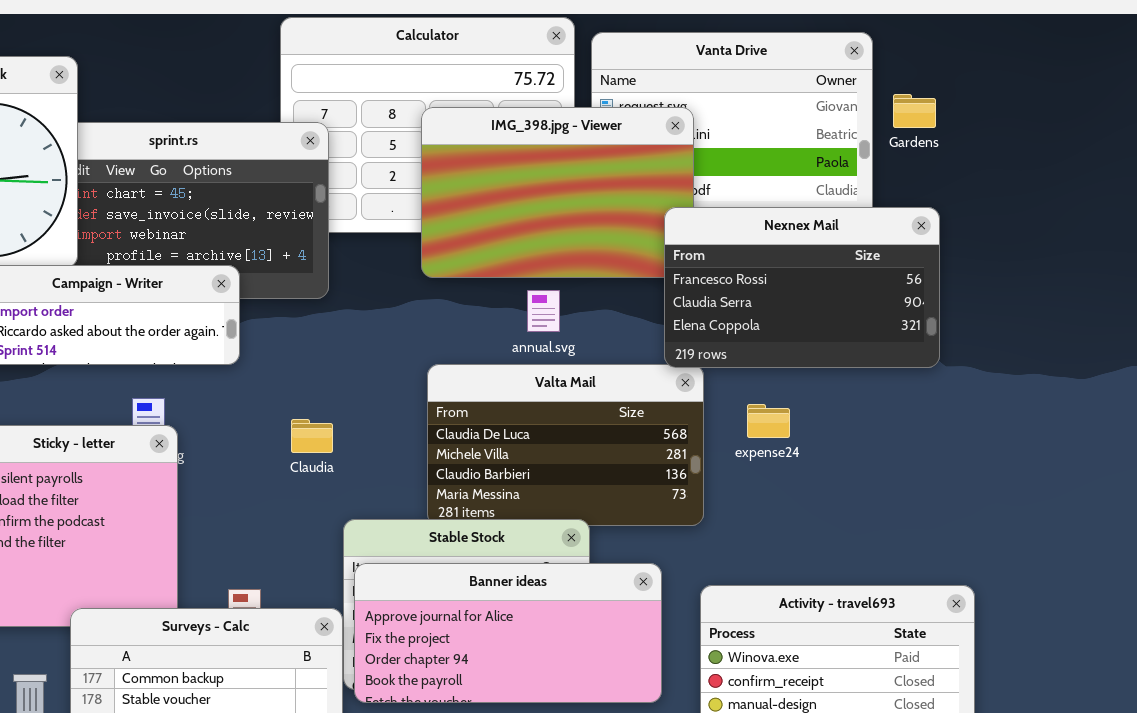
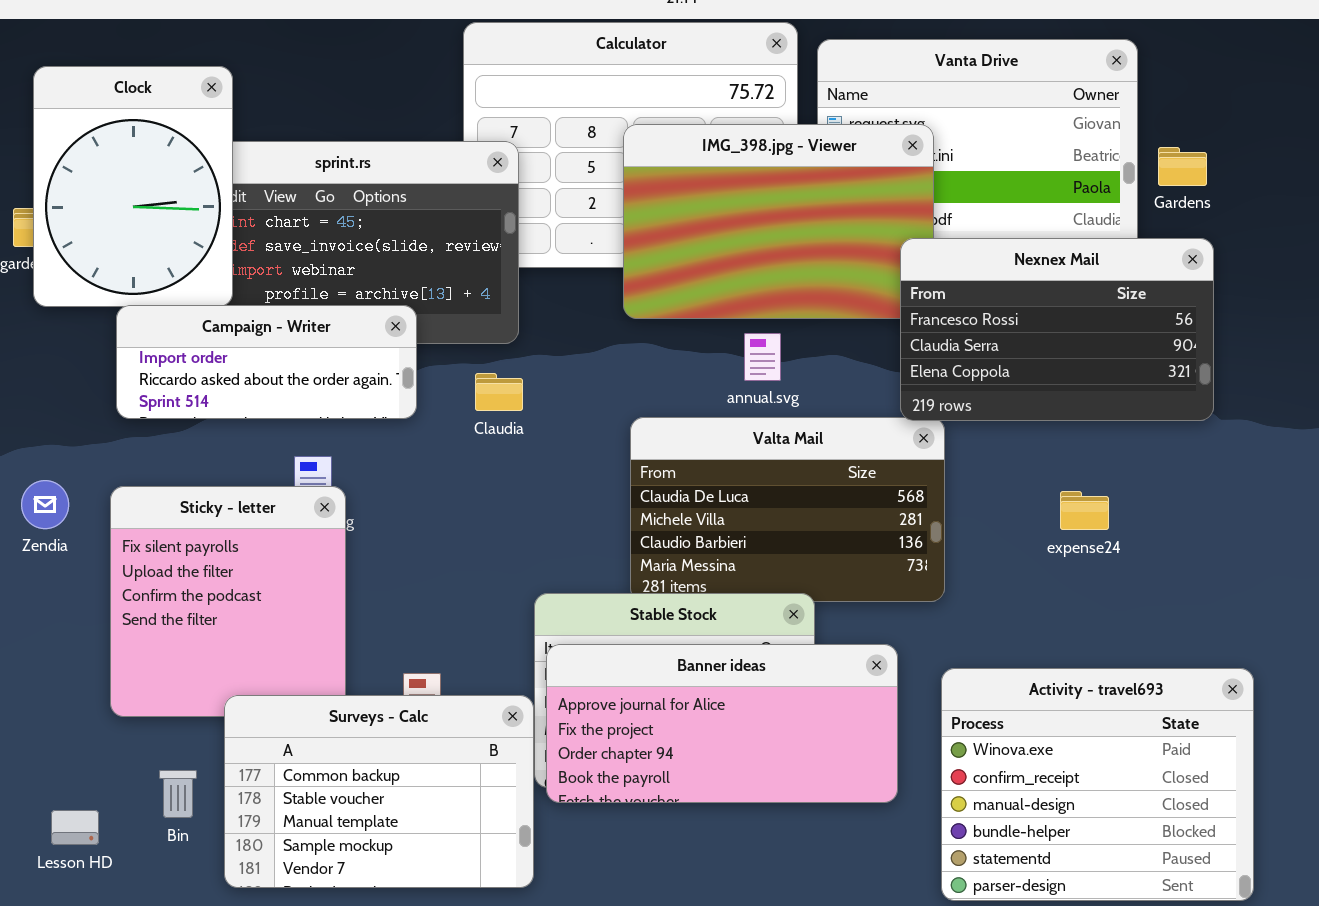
Gardens: [893,94,936,128] -> [1158,147,1207,186], moved
expense24: [747,404,790,438] -> [1060,491,1109,530], moved
Claudia: [291,419,333,453] -> [475,373,523,411], moved

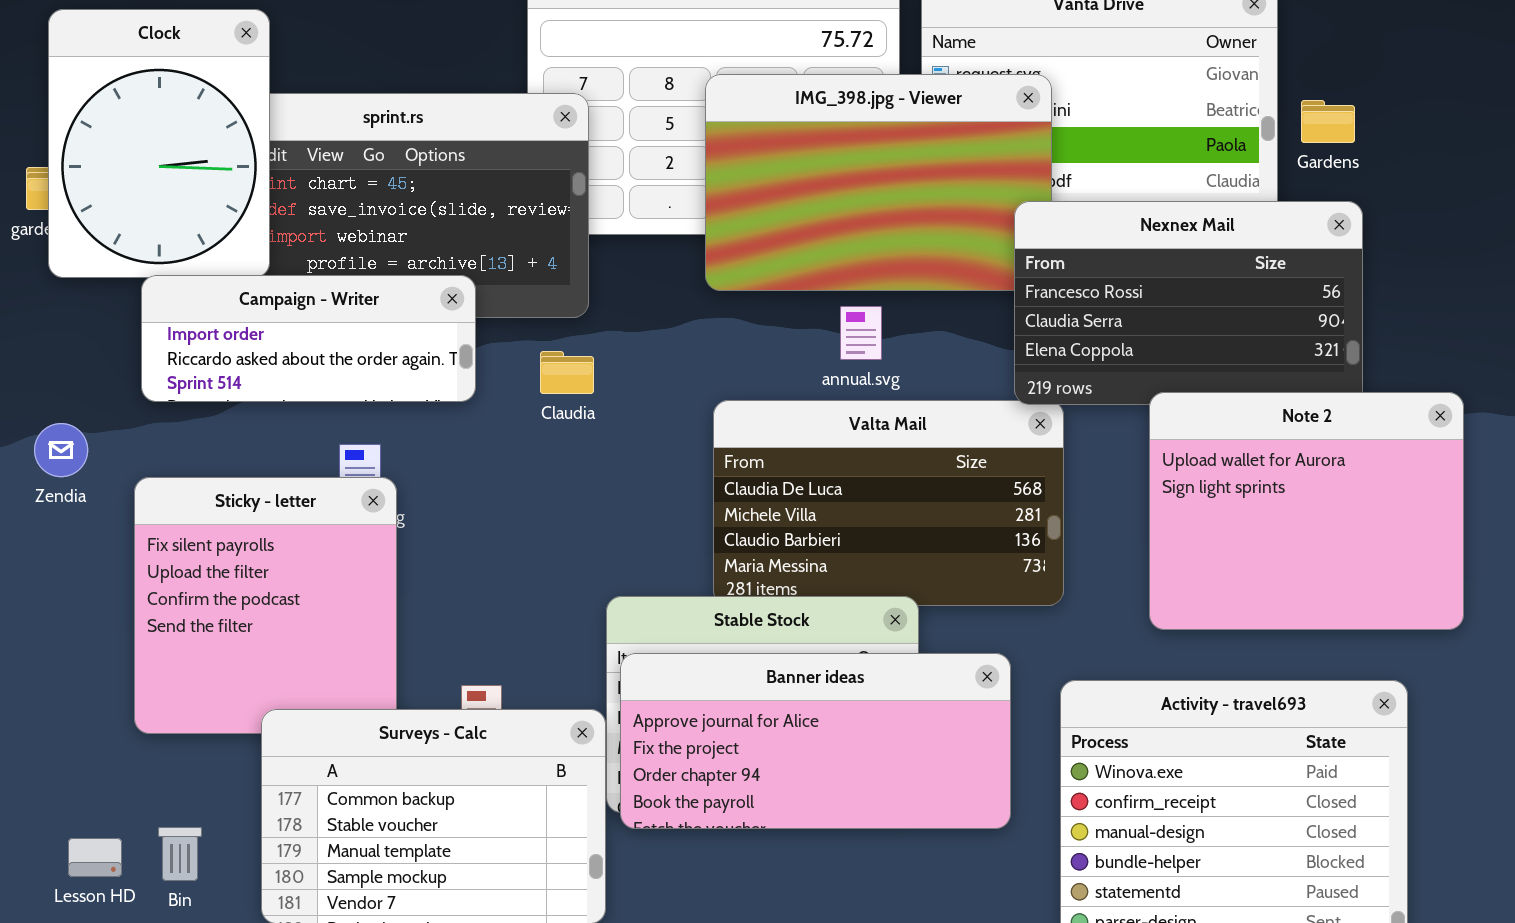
Note 2: none -> [1149,392,1464,630], opened
Zendia: [21,480,69,529] -> [34,423,88,477], moved
Bin: [159,770,197,818] -> [158,827,202,881], moved

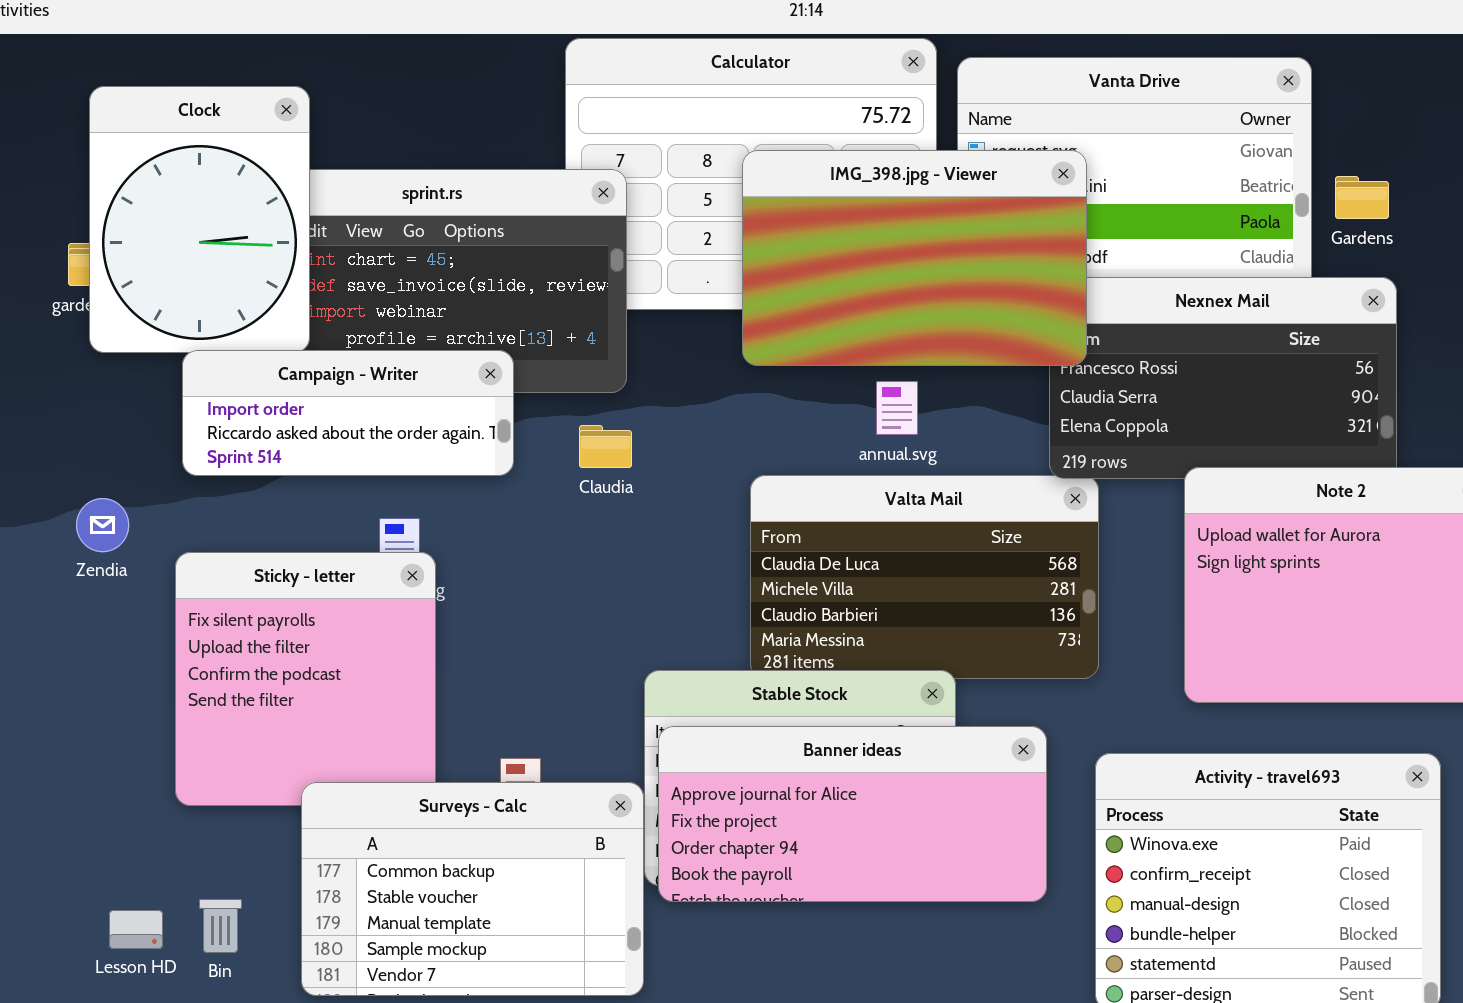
IMG_398.jpg - Viewer: [705,74,1052,291] -> [742,150,1087,366], raised

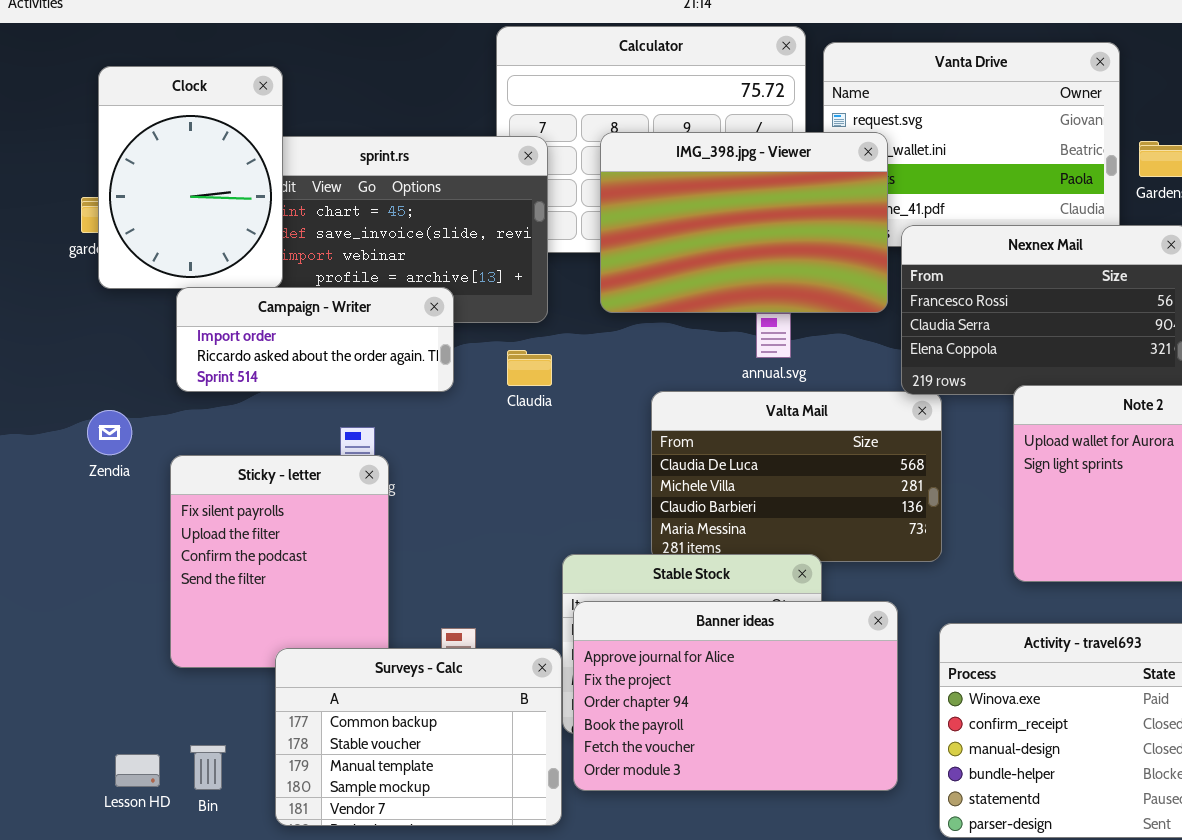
IMG_398.jpg - Viewer: [742,150,1087,366] -> [600,132,888,313], moved
Banner ideas: [658,726,1047,902] -> [573,601,898,791], resized

